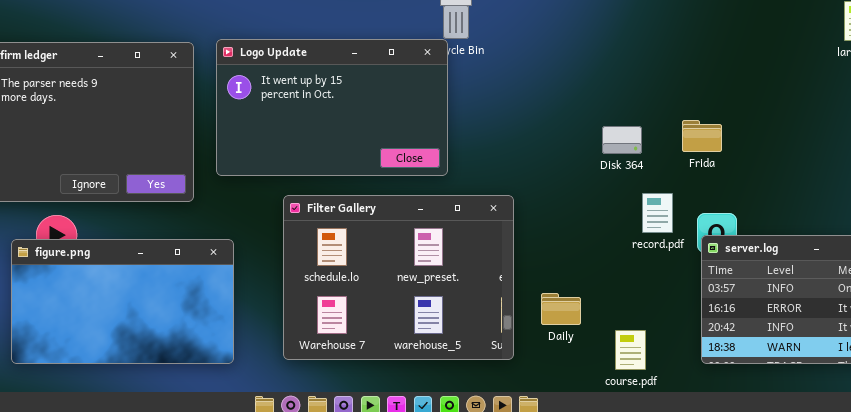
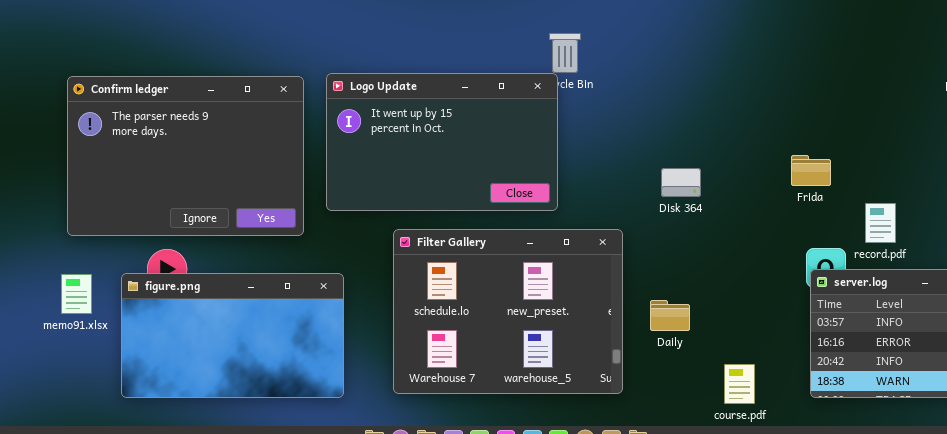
Disk 364: [602,126,642,154] -> [661,168,701,197], moved
record.pdf: [642,193,673,233] -> [865,203,896,243], moved
Daily: [541,293,581,325] -> [650,300,690,331], moved

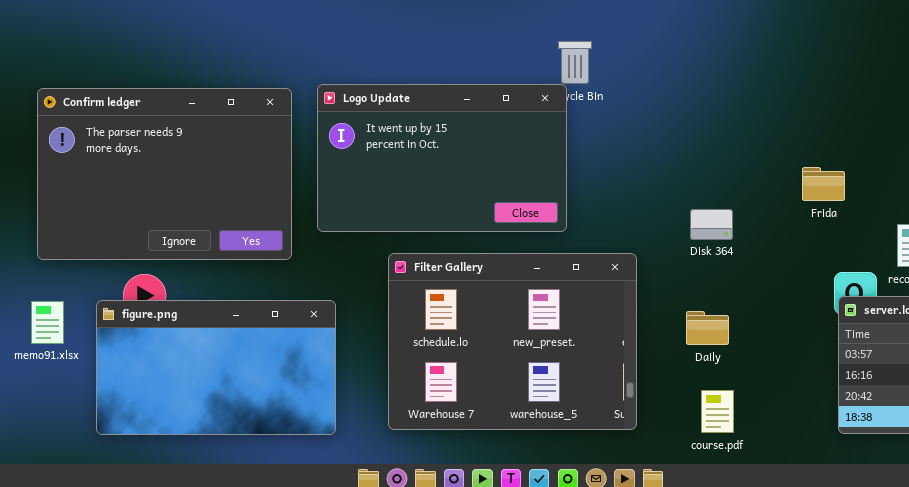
Frida: [791,155,831,186] -> [802,167,845,201], moved
Disk 364: [661,168,701,197] -> [690,209,733,240], moved
Daily: [650,300,690,331] -> [686,311,729,345], moved
course.pdf: [724,364,755,404] -> [701,390,734,433], moved

